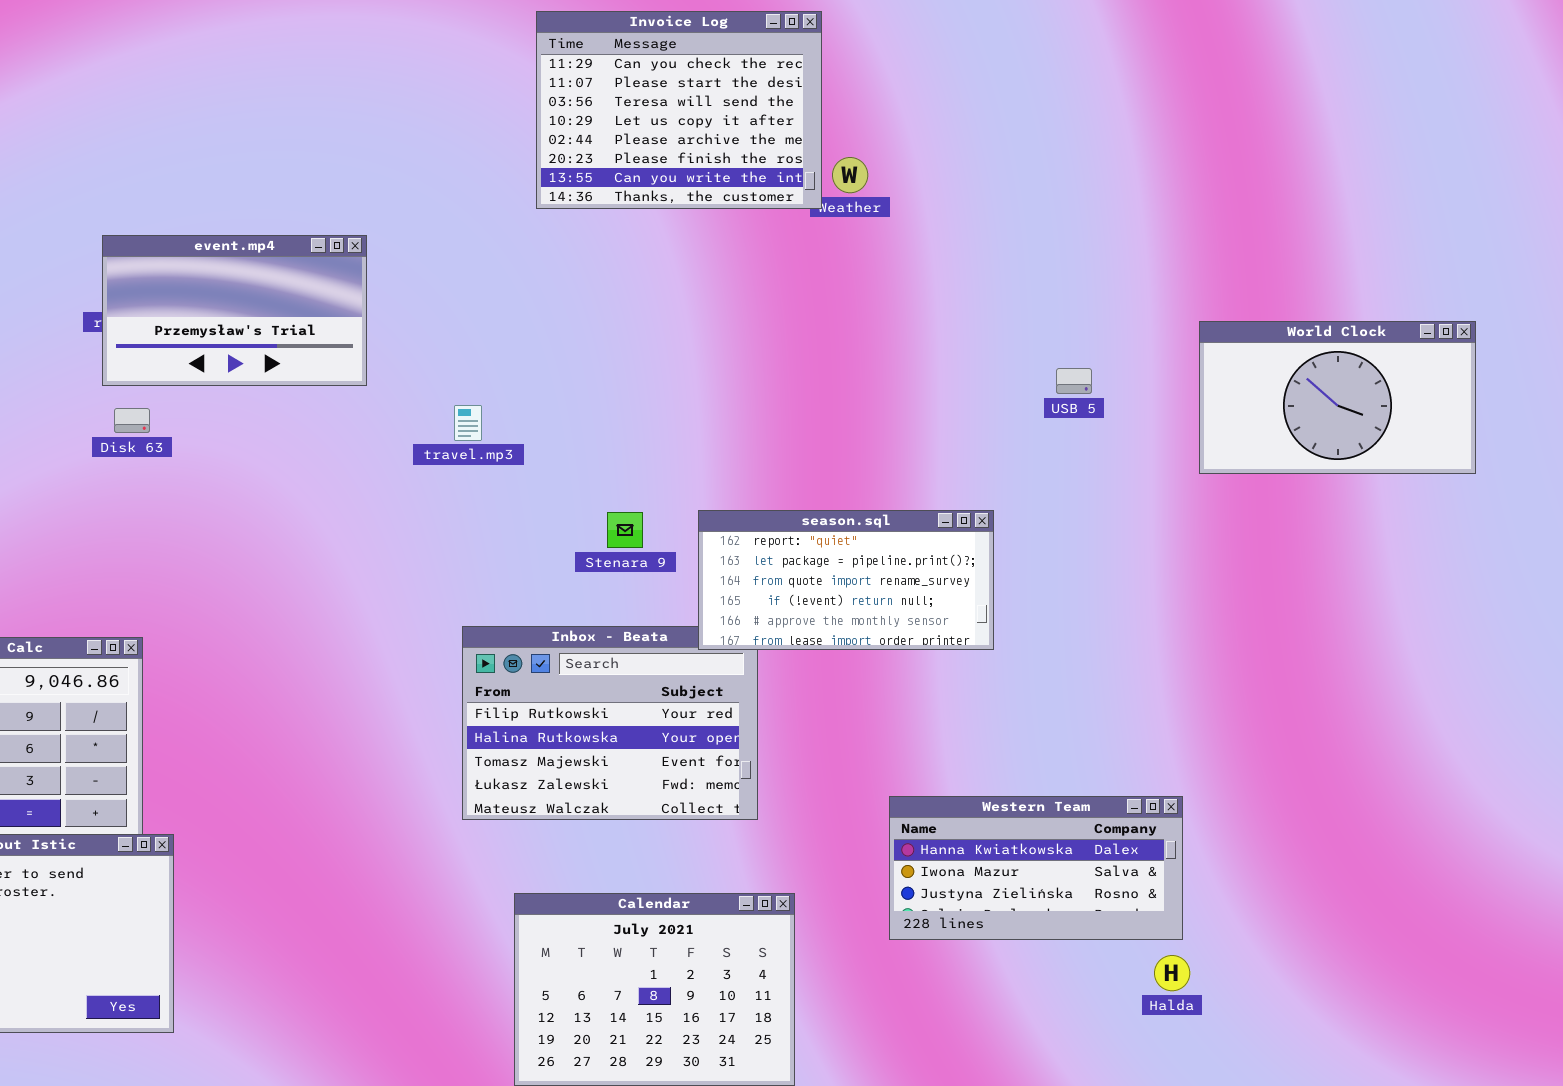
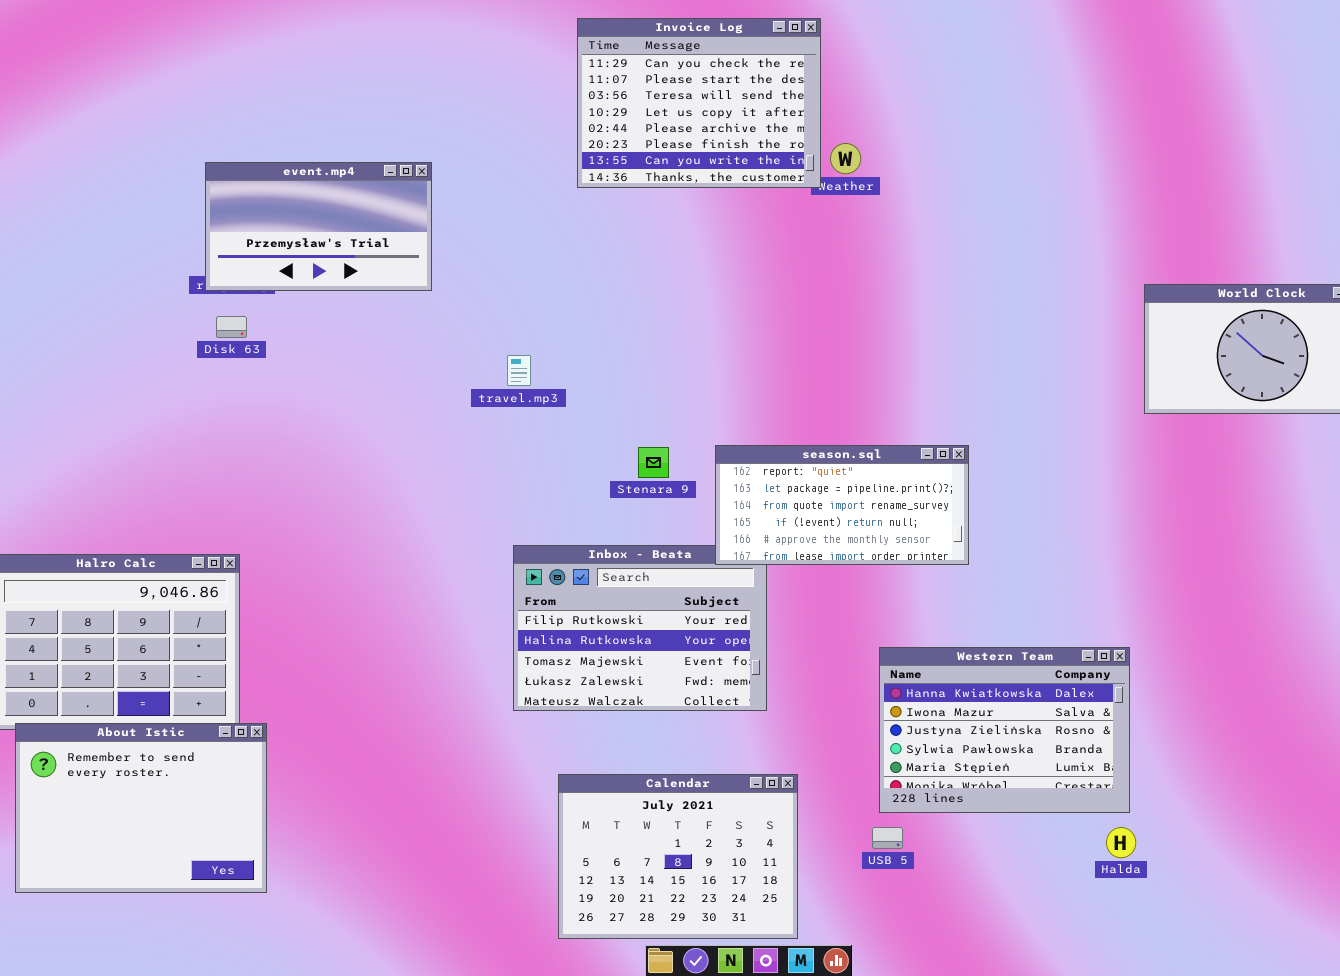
event.mp4: [102,235,367,386] -> [205,162,432,291], moved
USB 5: [1056,368,1092,394] -> [872,827,903,849], moved
Disk 63: [114,408,150,433] -> [216,316,247,338], moved
Western Team: [889,796,1183,940] -> [879,647,1130,813], resized

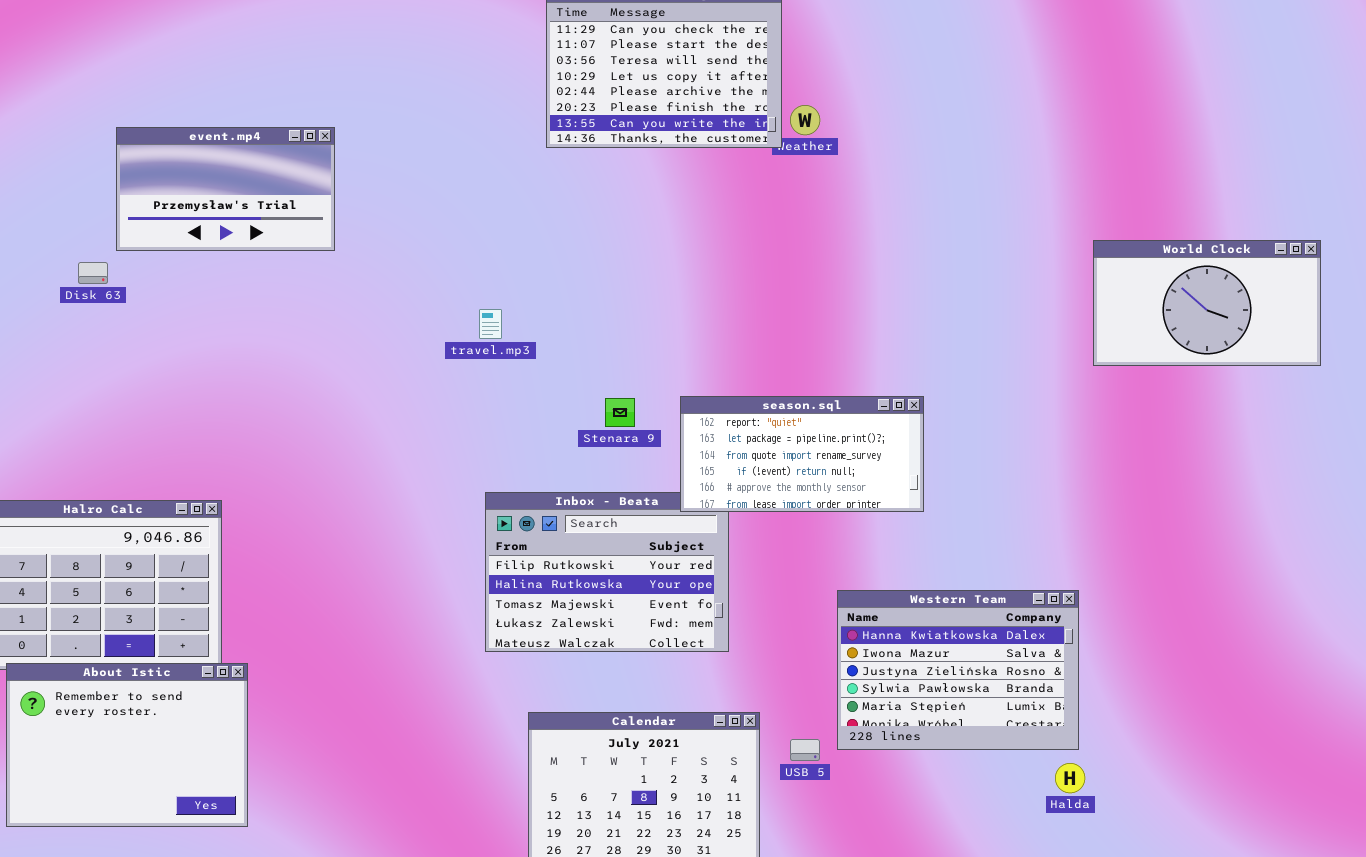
event.mp4: [205,162,432,291] -> [116,127,335,251], moved
Disk 63: [216,316,247,338] -> [78,262,108,284], moved
USB 5: [872,827,903,849] -> [790,739,820,761], moved

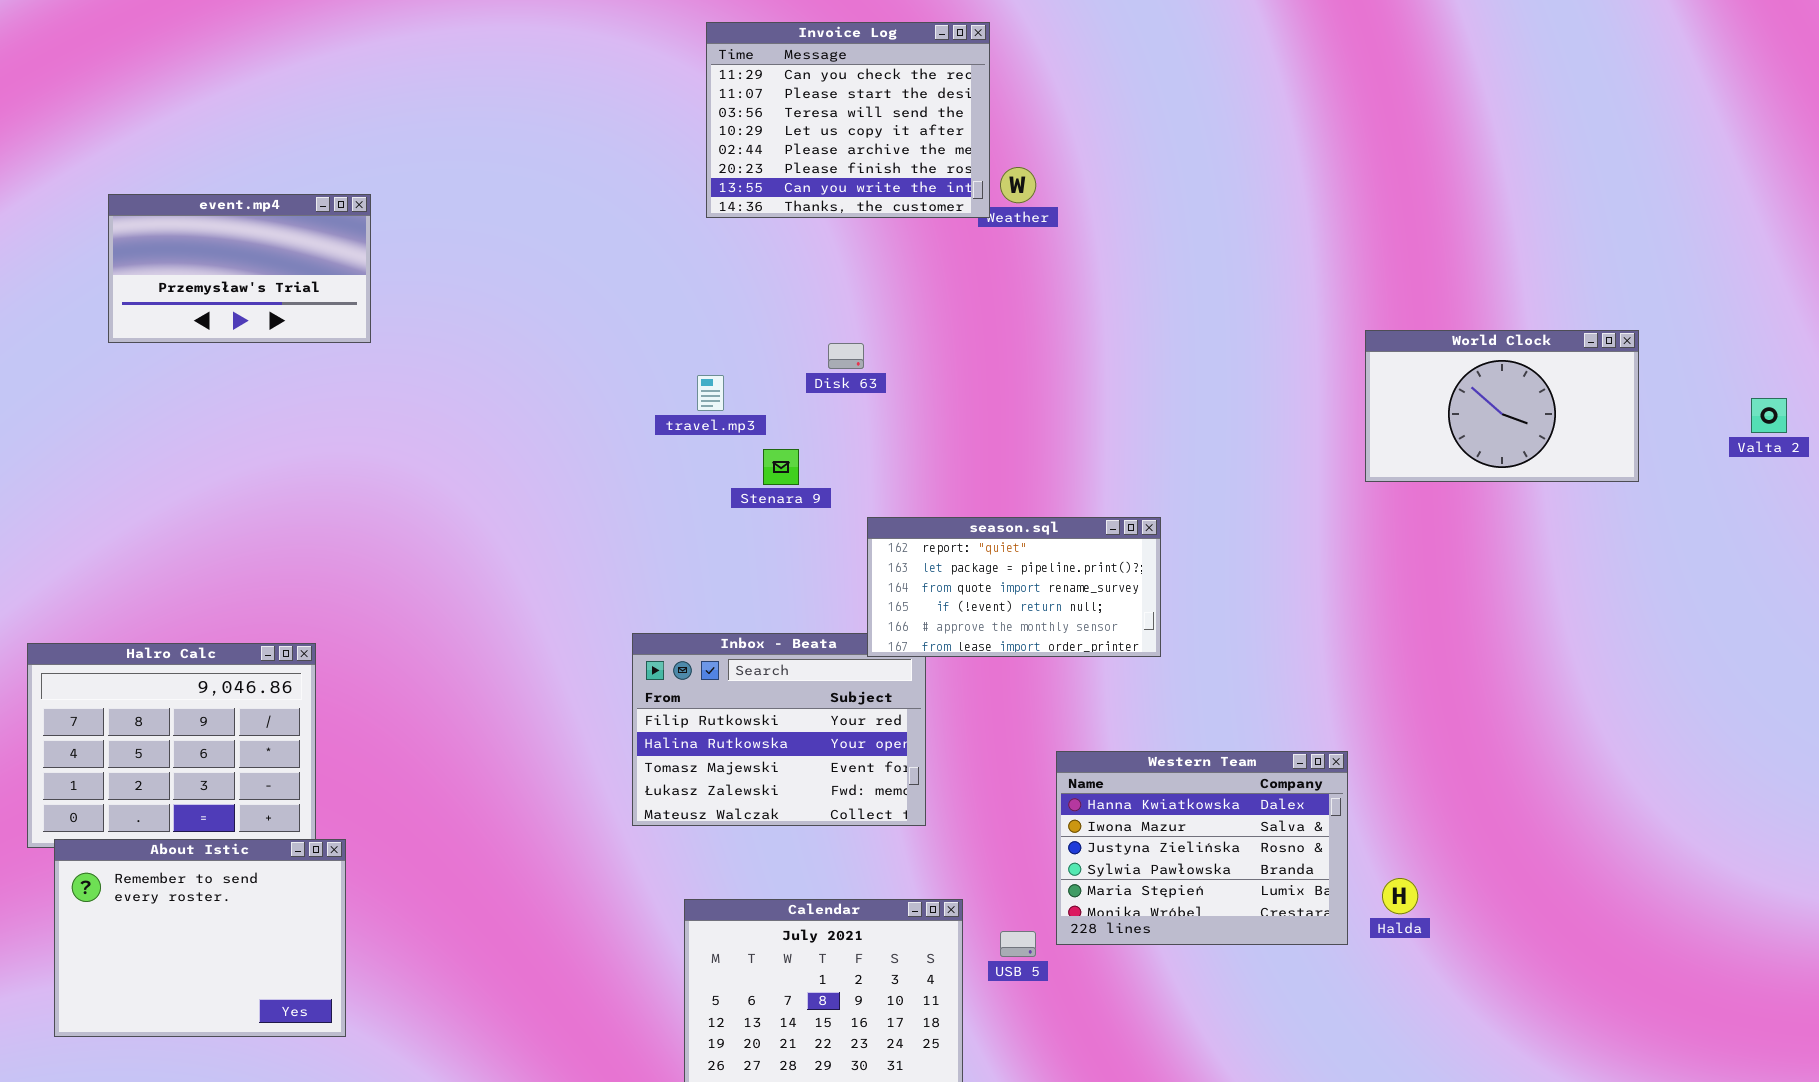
event.mp4: [116,127,335,251] -> [108,194,371,343], moved
Disk 63: [78,262,108,284] -> [828,343,864,369], moved
travel.mp3: [479,309,502,339] -> [697,375,724,411], moved
Stenara 9: [605,398,635,427] -> [763,449,799,485], moved
Halda: [1055,763,1085,793] -> [1382,878,1418,914], moved

